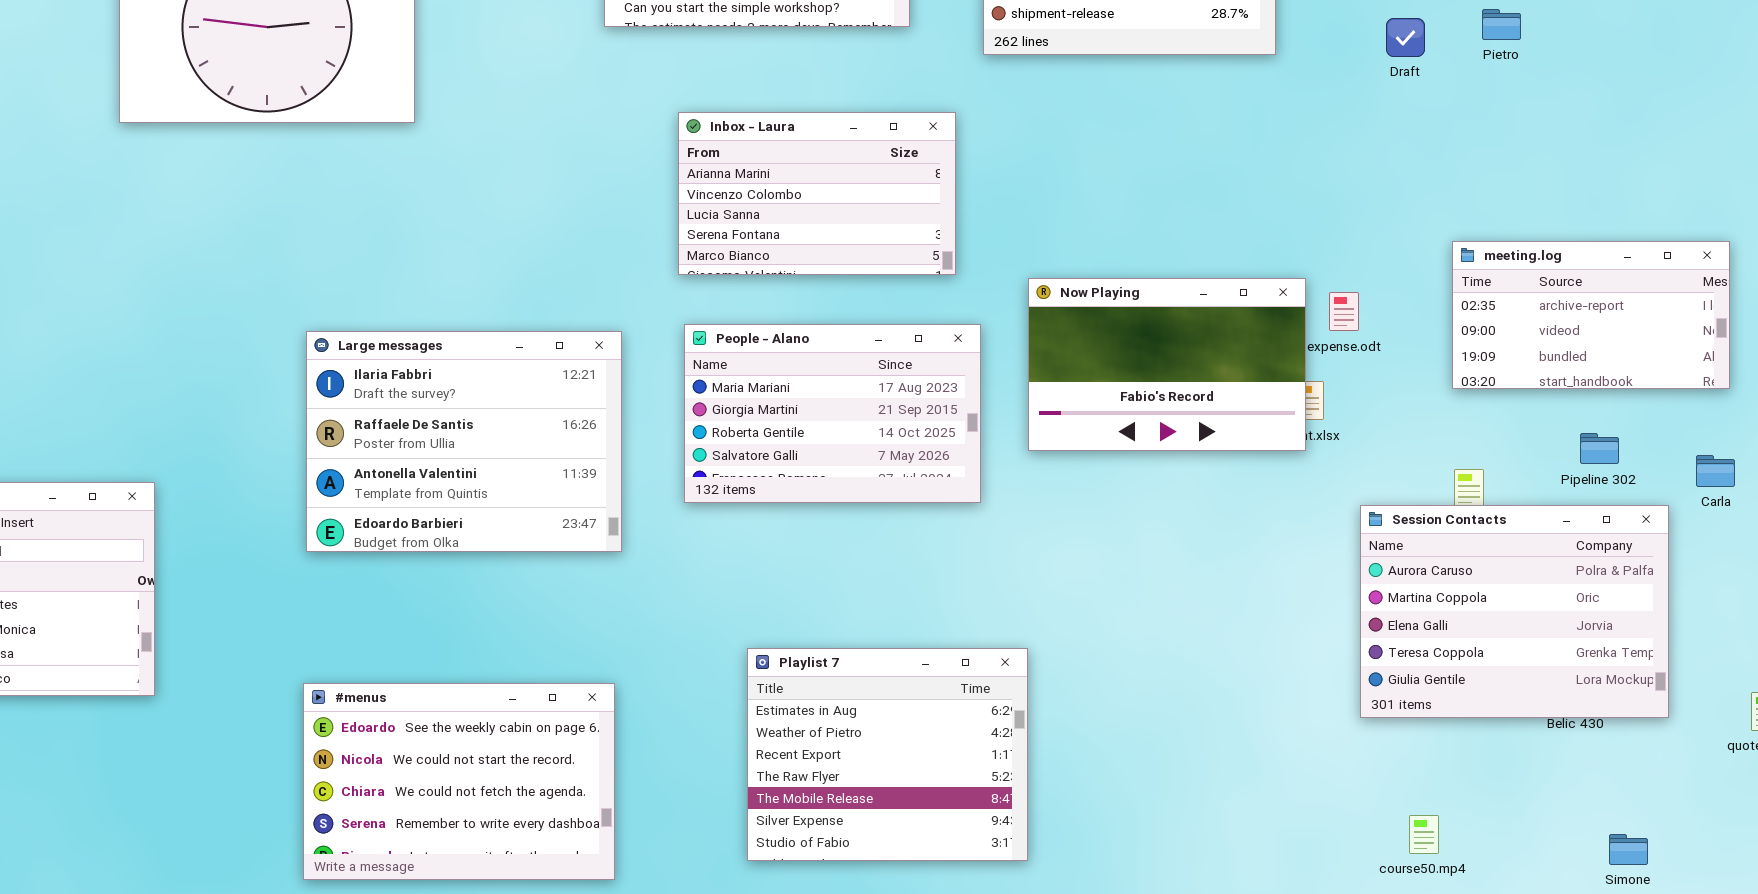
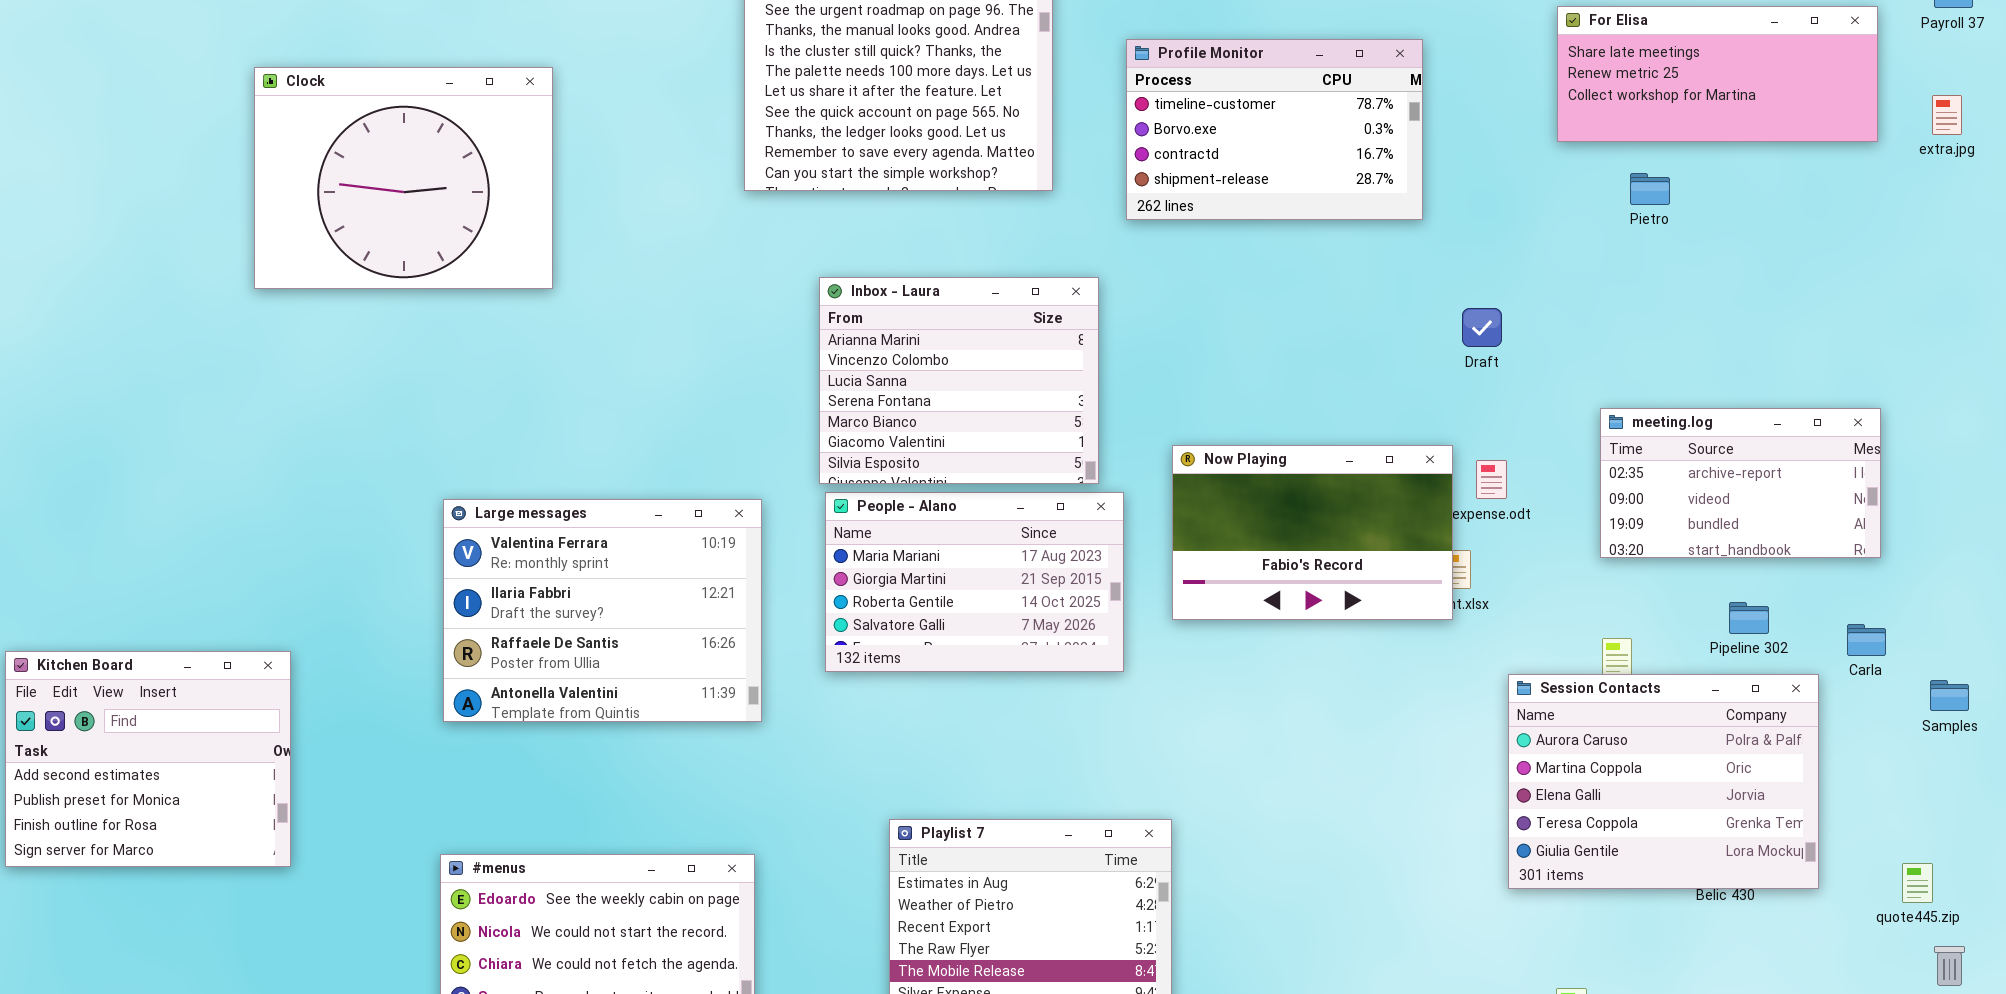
Draft: [1386,18,1425,57] -> [1462,308,1502,347], moved
Inbox - Laura: [678,112,956,275] -> [819,277,1099,484], resized
Large messages: [306,331,622,552] -> [443,499,762,722], scrolled up 1 row

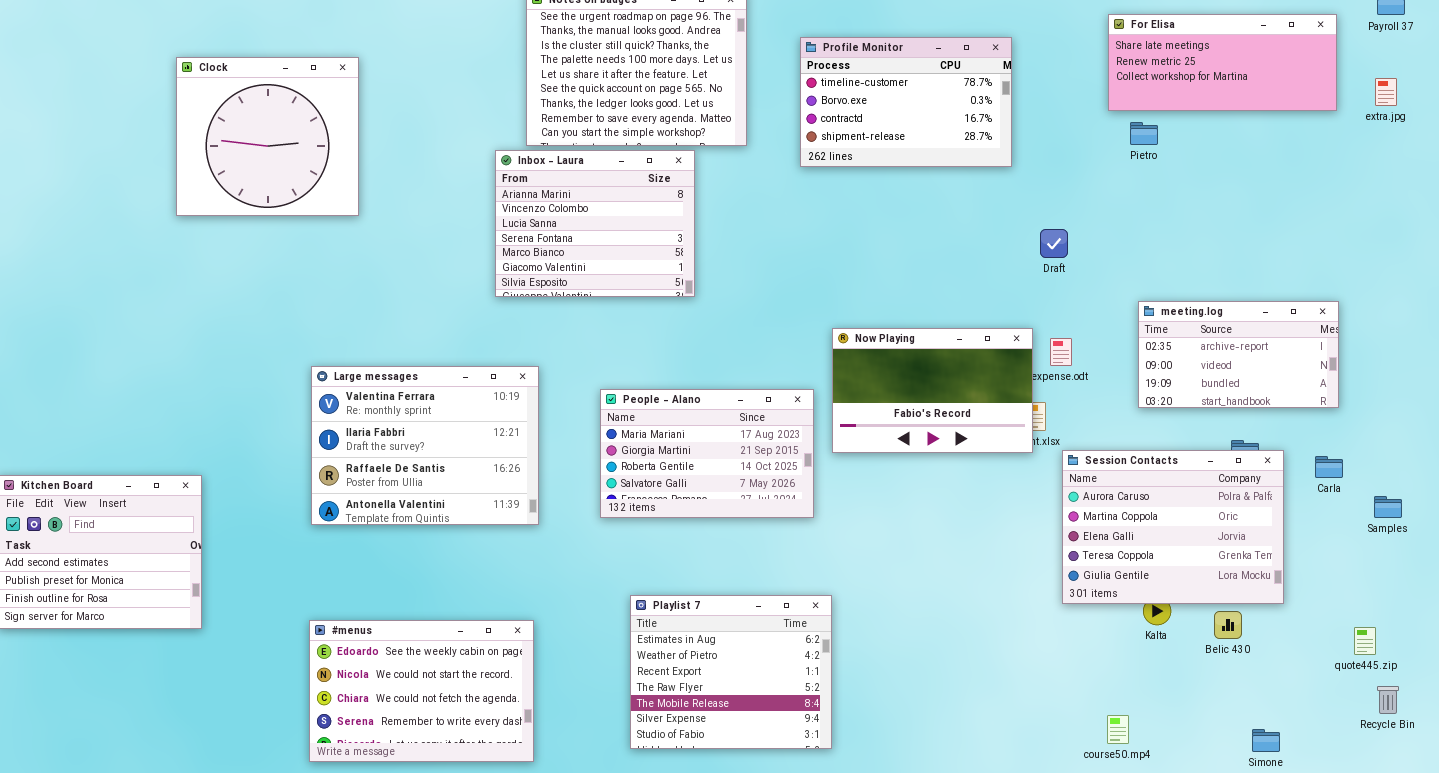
Clock: [254,67,553,289] -> [176,57,359,216], resized
Pietro: [1630,173,1670,205] -> [1130,122,1158,145], moved
Inbox - Laura: [819,277,1099,484] -> [495,150,695,297], moved
People - Alano: [825,492,1124,672] -> [600,389,814,518], moved
Session Contacts: [1508,674,1819,889] -> [1062,450,1284,604], moved

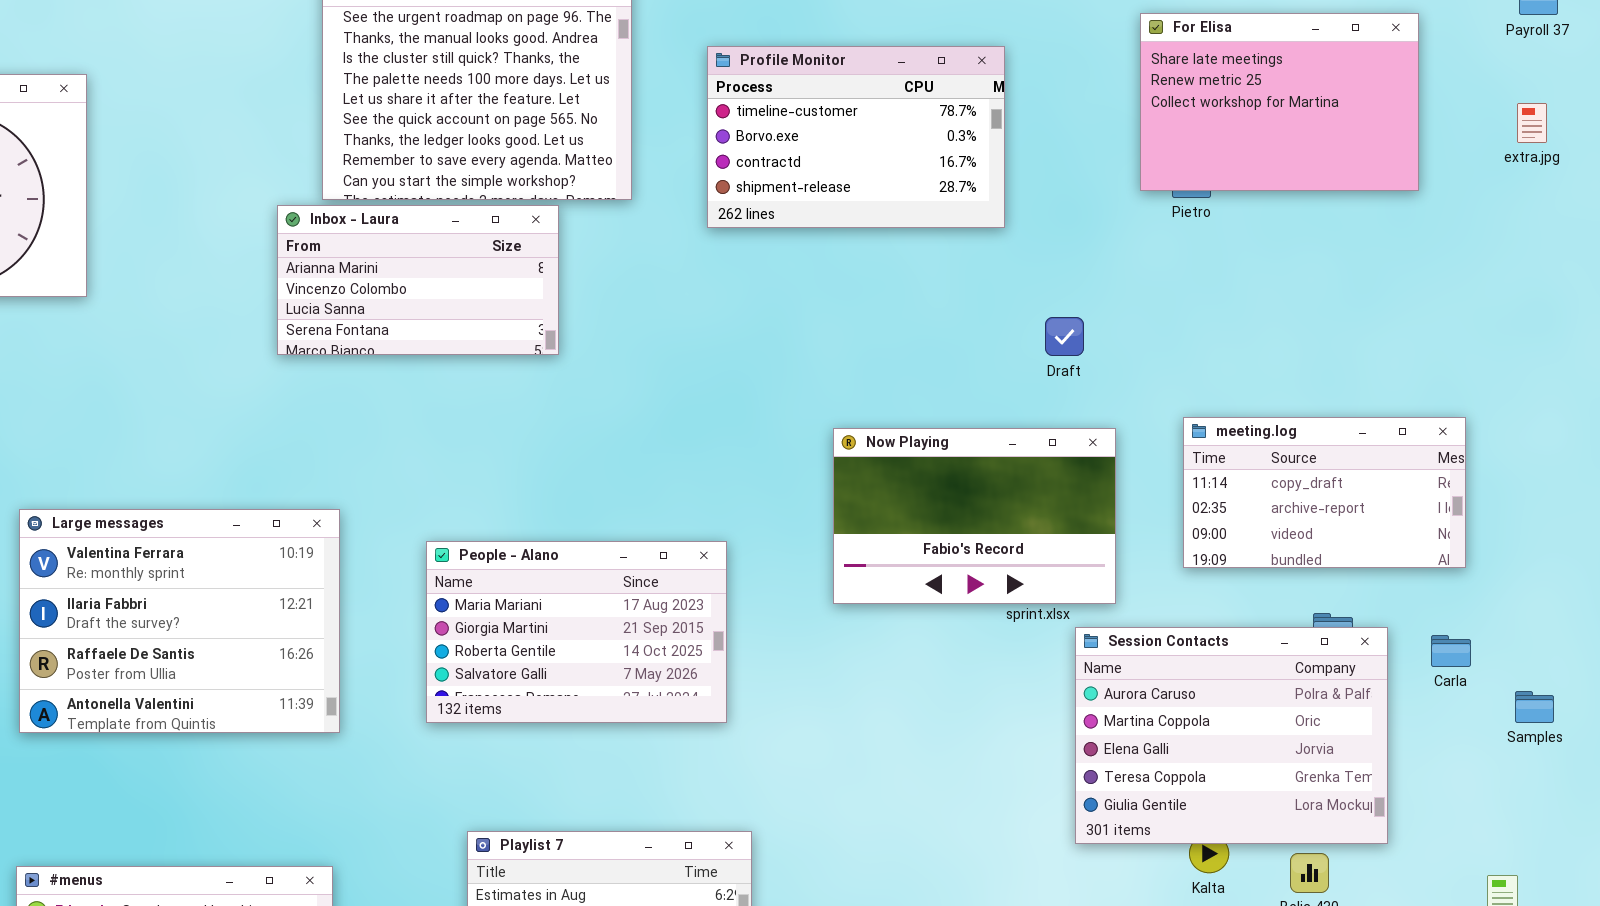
For Elisa: [1108,14,1337,111] -> [1140,13,1419,191], resized
Inbox - Laura: [495,150,695,297] -> [277,205,559,355], resized
meeting.log: [1138,301,1339,408] -> [1183,417,1466,568], scrolled up 1 row
Now Playing: [832,328,1033,453] -> [833,428,1116,604], moved

